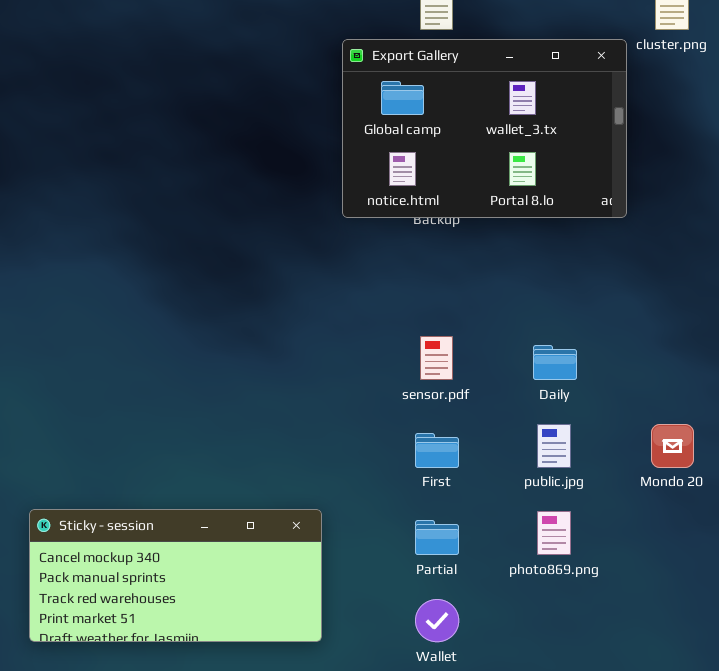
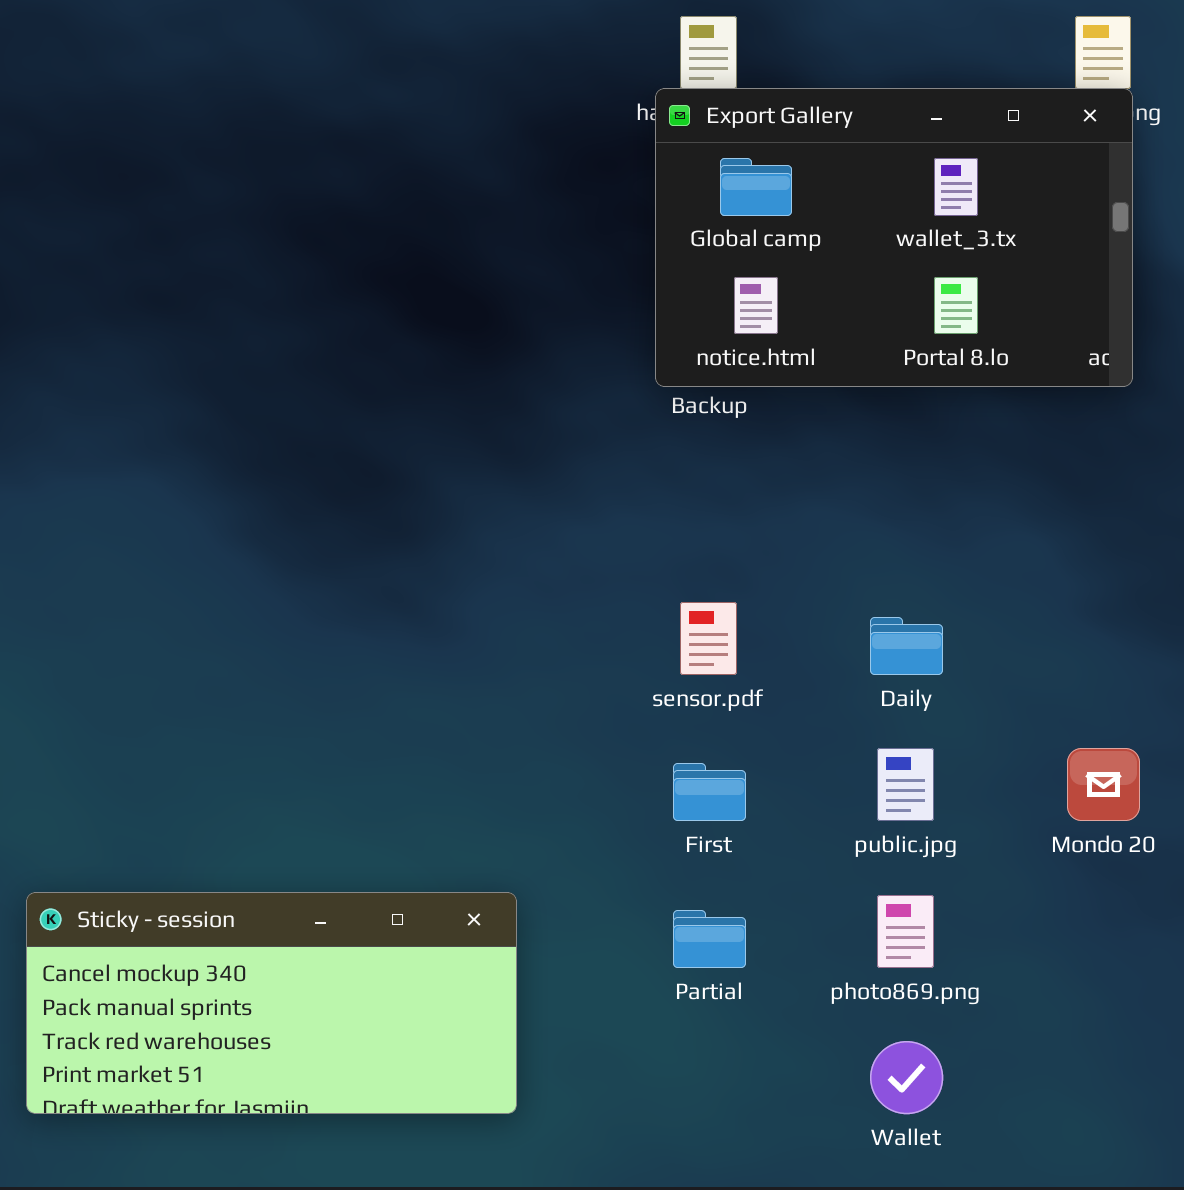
Export Gallery: [342,39,627,218] -> [655,88,1133,387], moved
Wallet: [415,599,459,642] -> [870,1041,943,1114], moved

